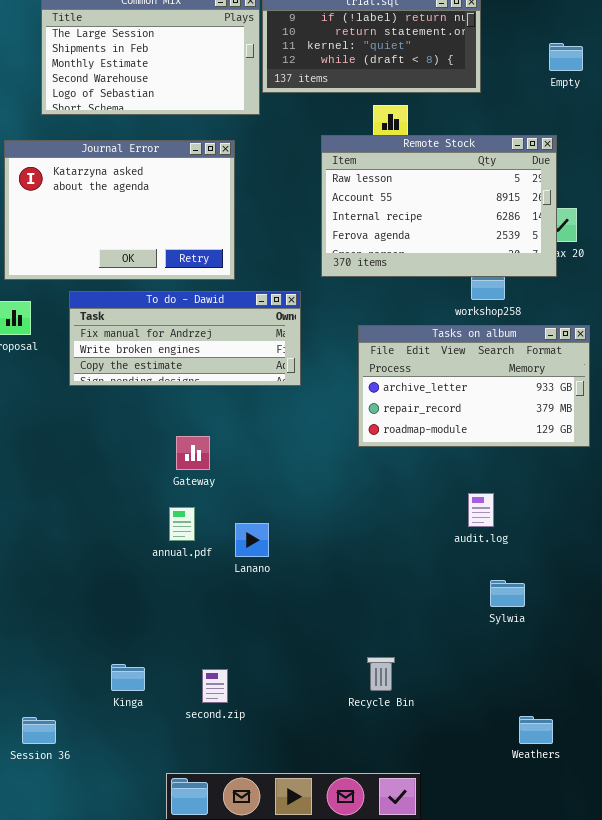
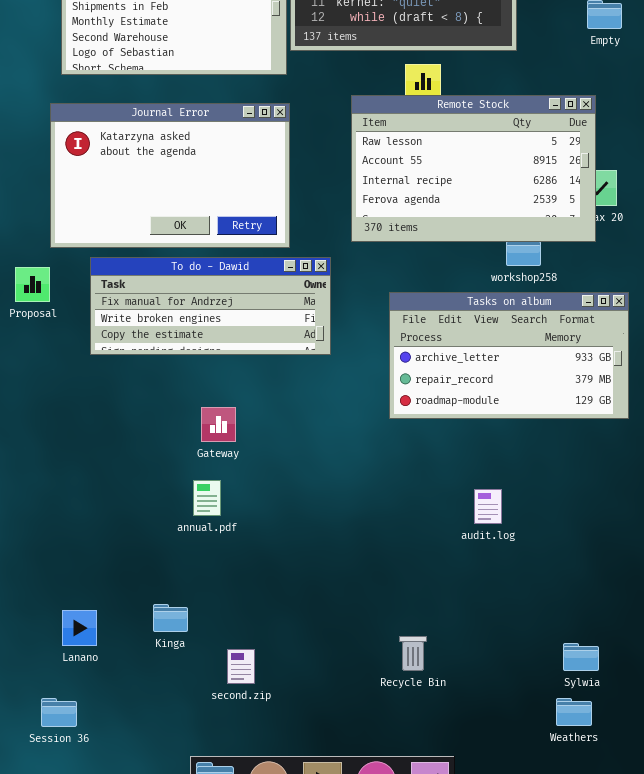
Journal Error: [4,140,235,280] -> [50,103,290,248], moved
audit.log: [468,493,494,527] -> [474,489,502,524], moved
Lanano: [235,523,269,557] -> [62,610,97,646], moved
Sylwia: [490,580,525,607] -> [563,643,599,671], moved
Kinga: [111,664,145,691] -> [153,604,188,632], moved

